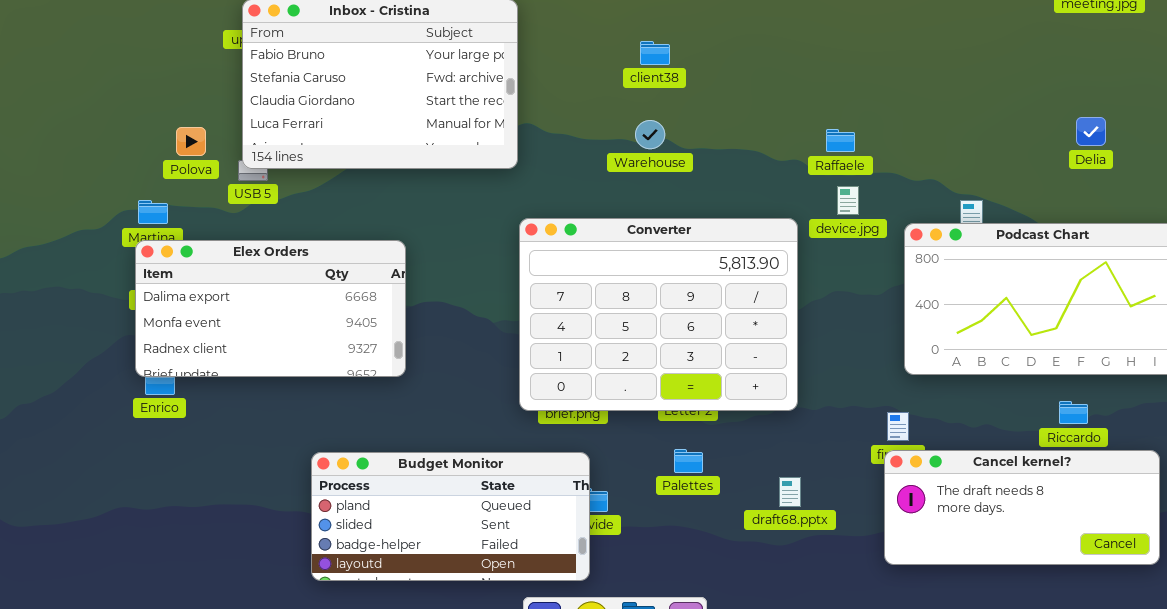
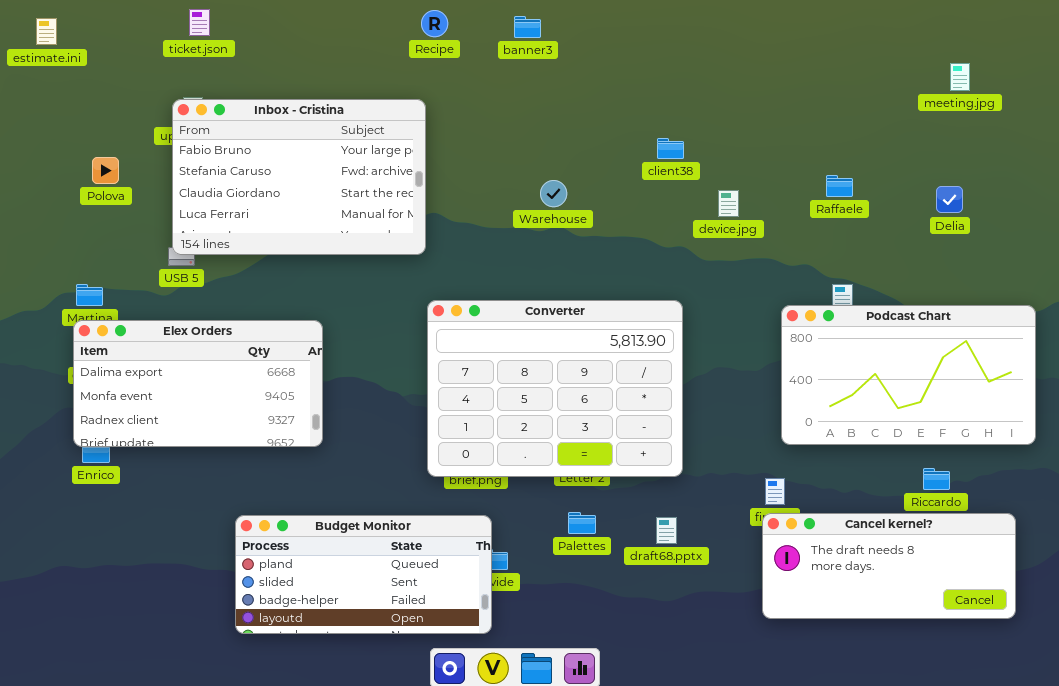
client38: [640,41,670,65] -> [657,138,684,159], moved
Delia: [1076,117,1106,146] -> [936,186,963,213], moved
Warehouse: [635,120,665,149] -> [540,180,567,207], moved
Polova: [176,127,206,156] -> [92,157,119,184], moved
Raffaele: [826,129,855,152] -> [826,175,853,197], moved
device.jpg: [837,186,859,215] -> [718,190,739,217], moved
draft68.pptx: [779,477,801,507] -> [656,517,677,544], moved

